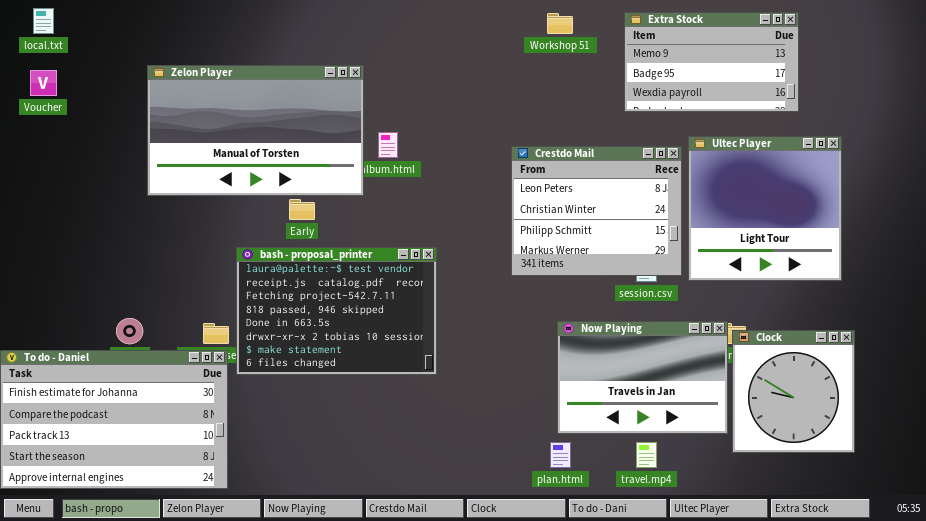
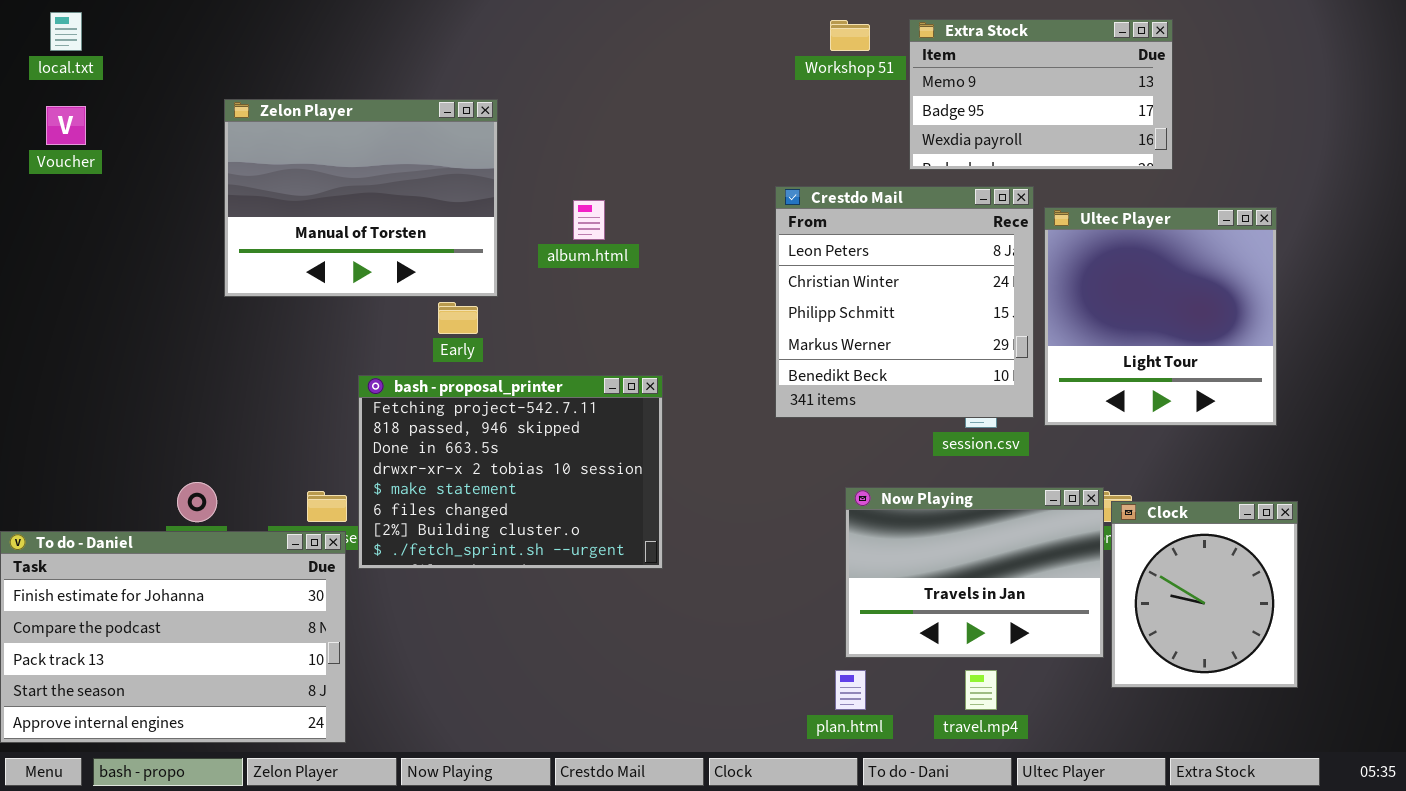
Extra Stock: [624,12,799,112] -> [909,19,1173,170], moved
Zelon Player: [147,65,364,196] -> [224,99,498,297], resized
Crestdo Mail: [511,146,682,276] -> [775,186,1034,418], resized
bash - proposal_printer: [236,247,437,375] -> [358,375,663,569], scrolled down 2 rows

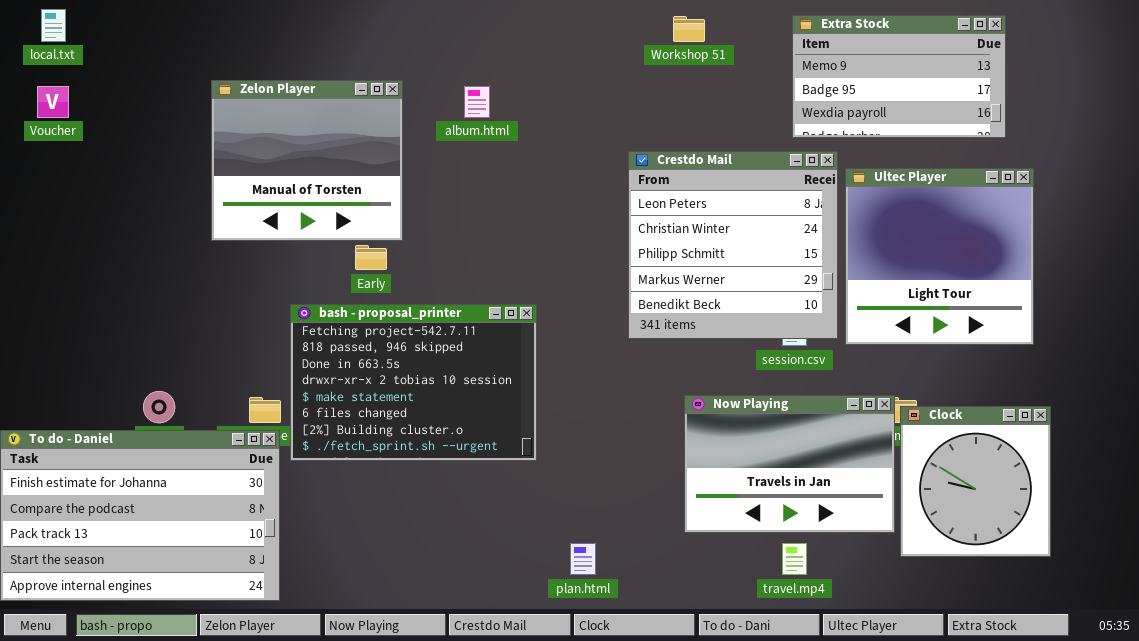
Extra Stock: [909,19,1173,170] -> [792,15,1006,138], moved
Zelon Player: [224,99,498,297] -> [211,80,403,241], resized
album.html: [573,200,605,240] -> [464,86,490,118], moved
plan.html: [835,670,866,710] -> [570,543,596,575], moved

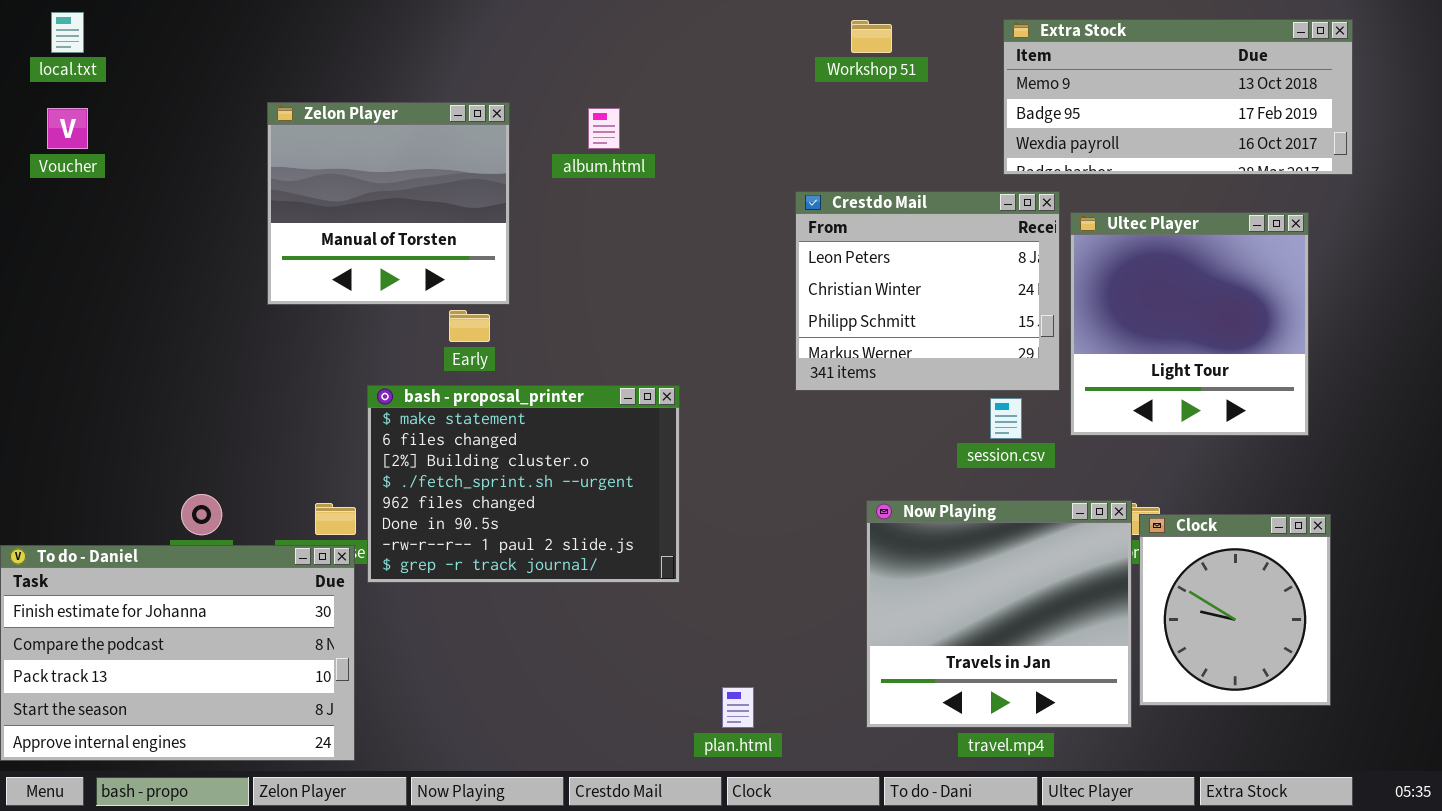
Extra Stock: [792,15,1006,138] -> [1003,19,1353,175], resized
Crestdo Mail: [628,151,838,339] -> [795,191,1060,391], resized
bash - proposal_printer: [290,304,537,461] -> [367,385,680,583], scrolled down 4 rows
Now Playing: [684,395,895,533] -> [866,500,1132,728], resized

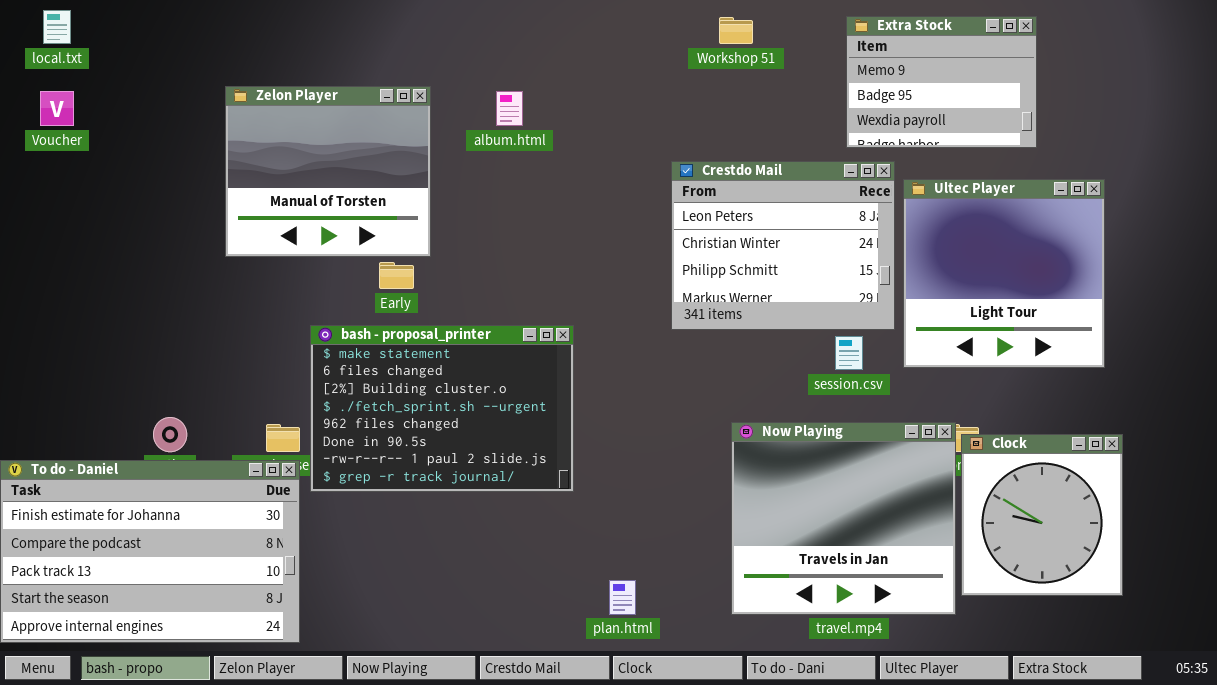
Extra Stock: [1003,19,1353,175] -> [846,16,1037,148], resized

